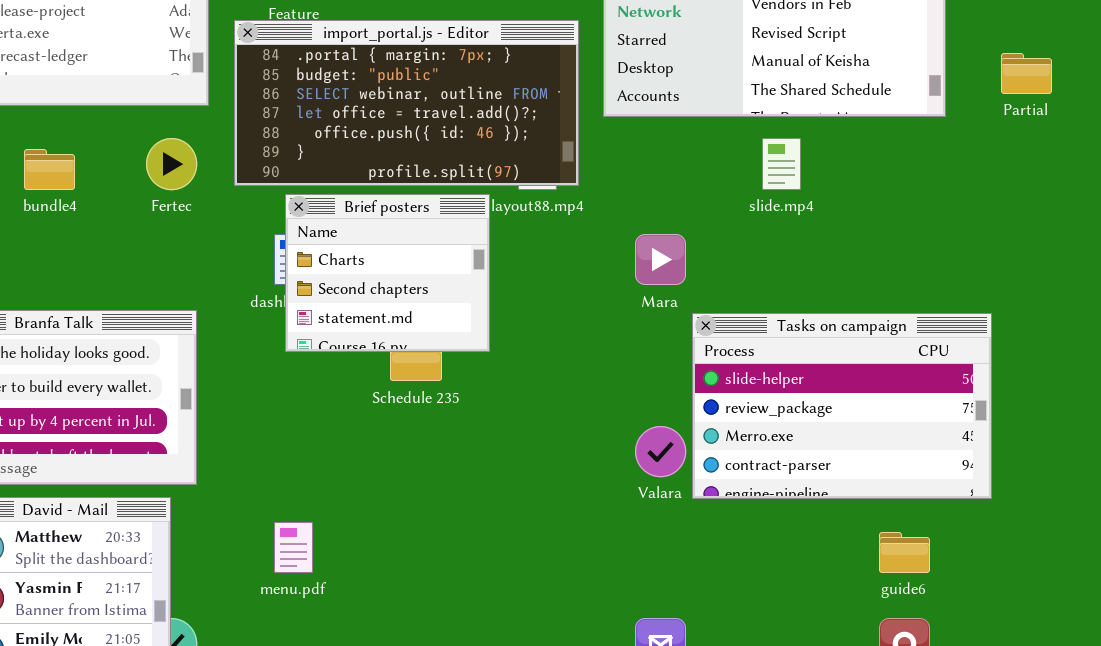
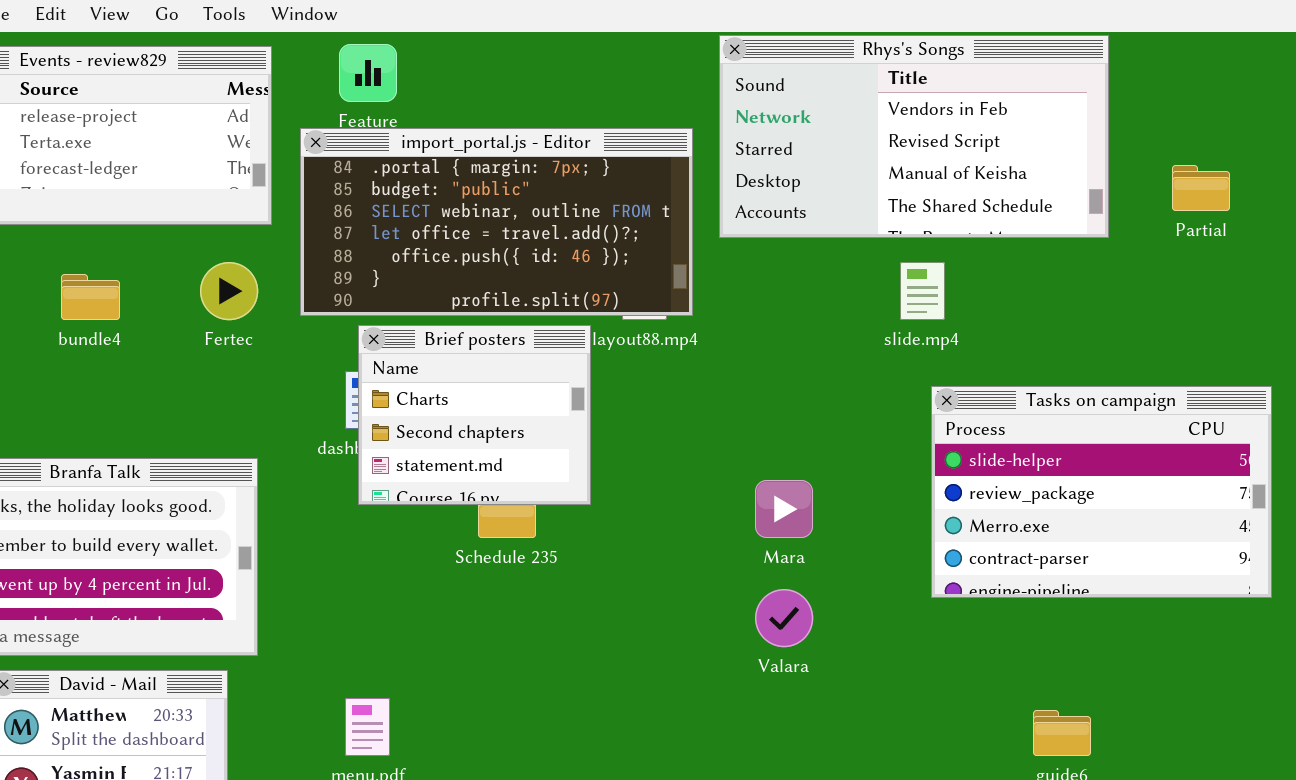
Mara: [635,234,686,285] -> [755,480,813,538], moved
Tasks on campaign: [692,313,992,499] -> [931,386,1272,598], moved

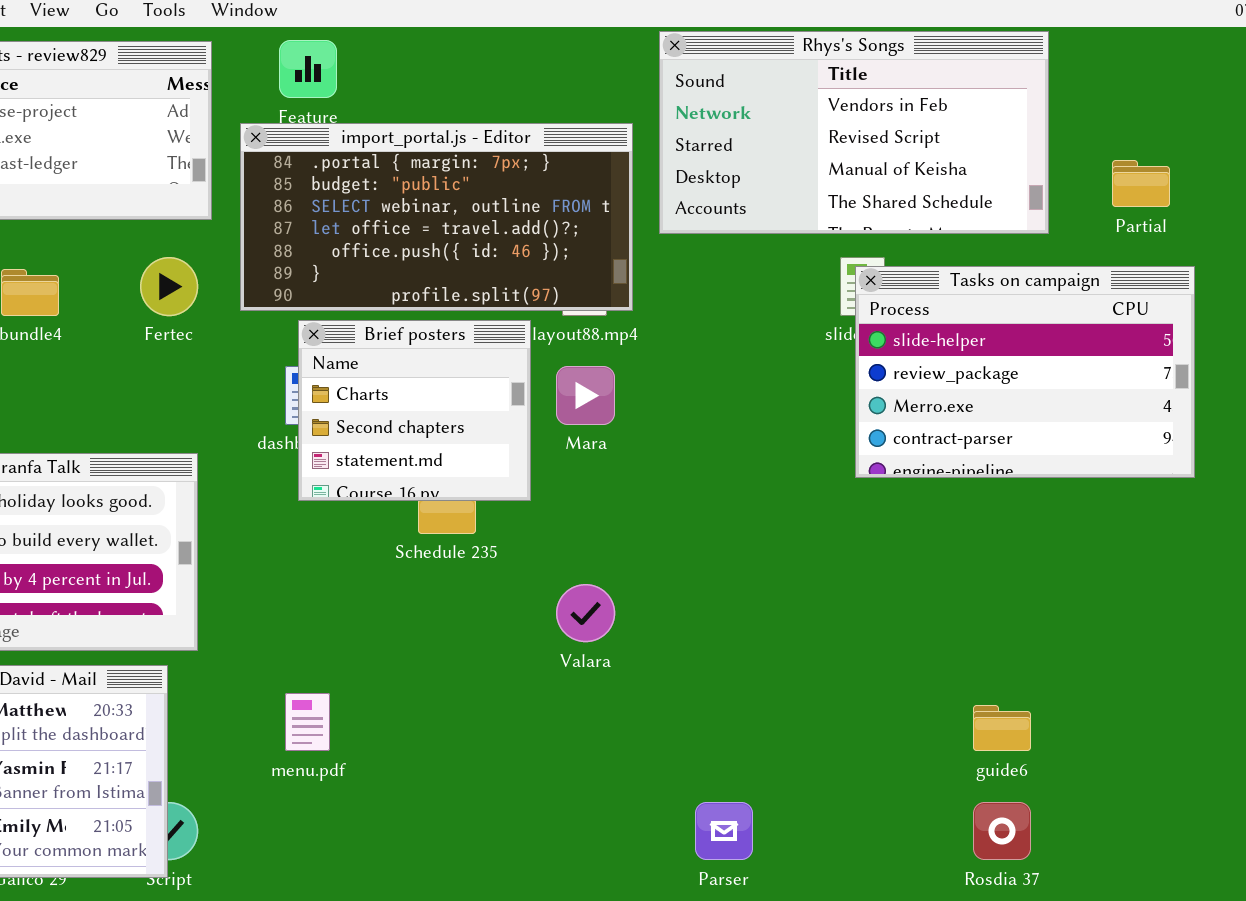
Tasks on campaign: [931,386,1272,598] -> [855,266,1195,478], moved
Mara: [755,480,813,538] -> [556,366,615,425], moved
Valara: [755,589,813,647] -> [556,584,615,642], moved

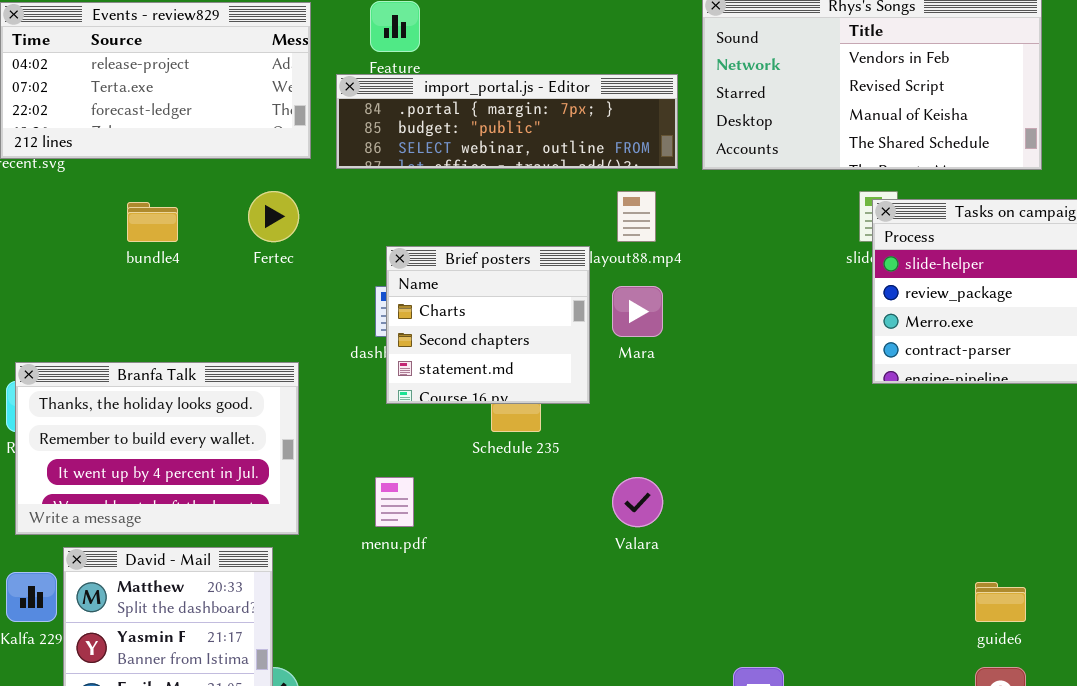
import_portal.js - Editor: [240,123,633,311] -> [336,74,678,169], resized
menu.pdf: [285,693,330,751] -> [375,477,414,527], moved

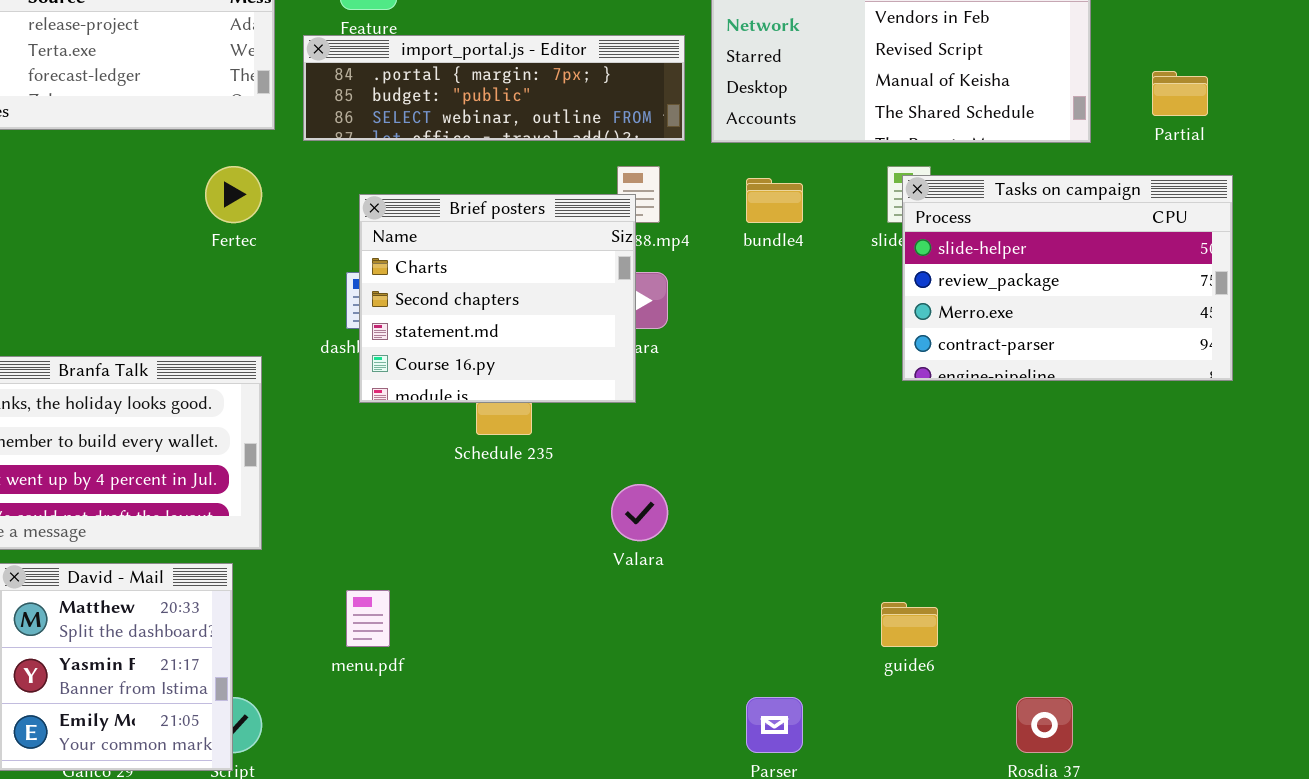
bundle4: [127,202,178,242] -> [746,178,803,223], moved
Brief posters: [386,246,590,404] -> [359,194,636,403], resized
menu.pdf: [375,477,414,527] -> [346,590,390,647], moved
guide6: [975,582,1026,622] -> [881,602,938,647], moved

